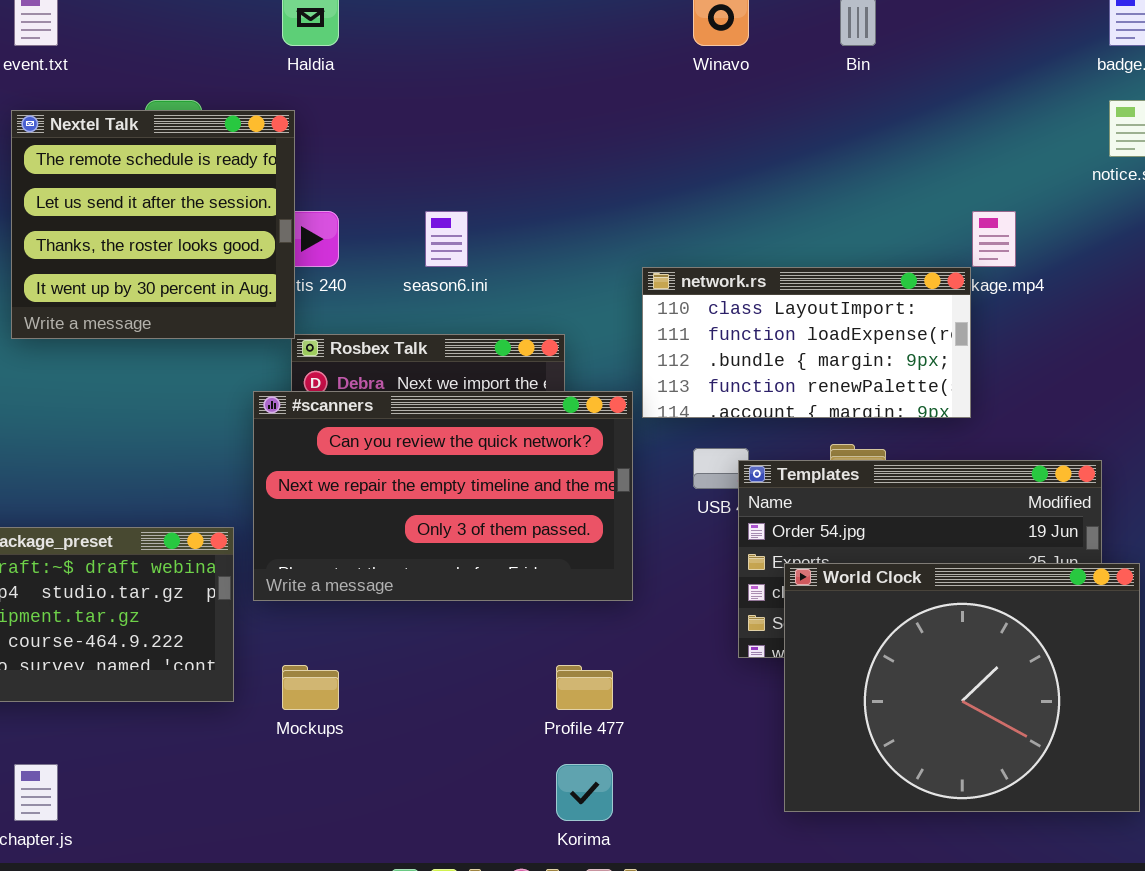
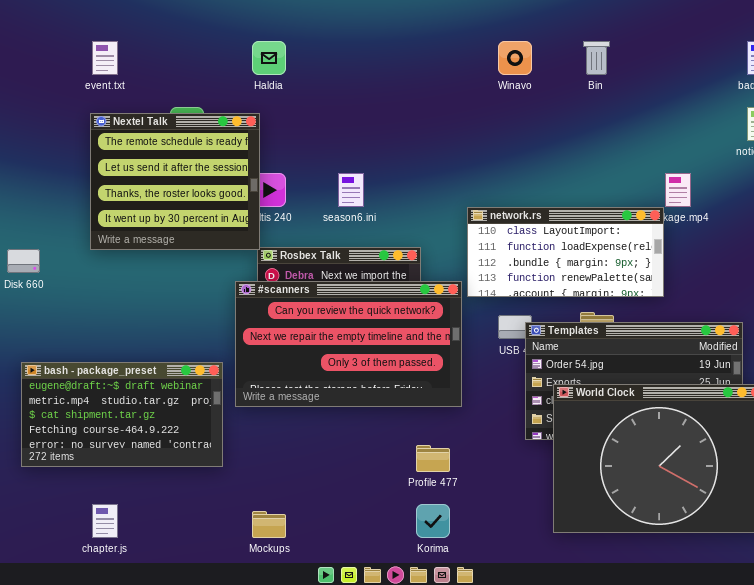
Mockups: [282,665,339,710] -> [252,511,286,538], moved

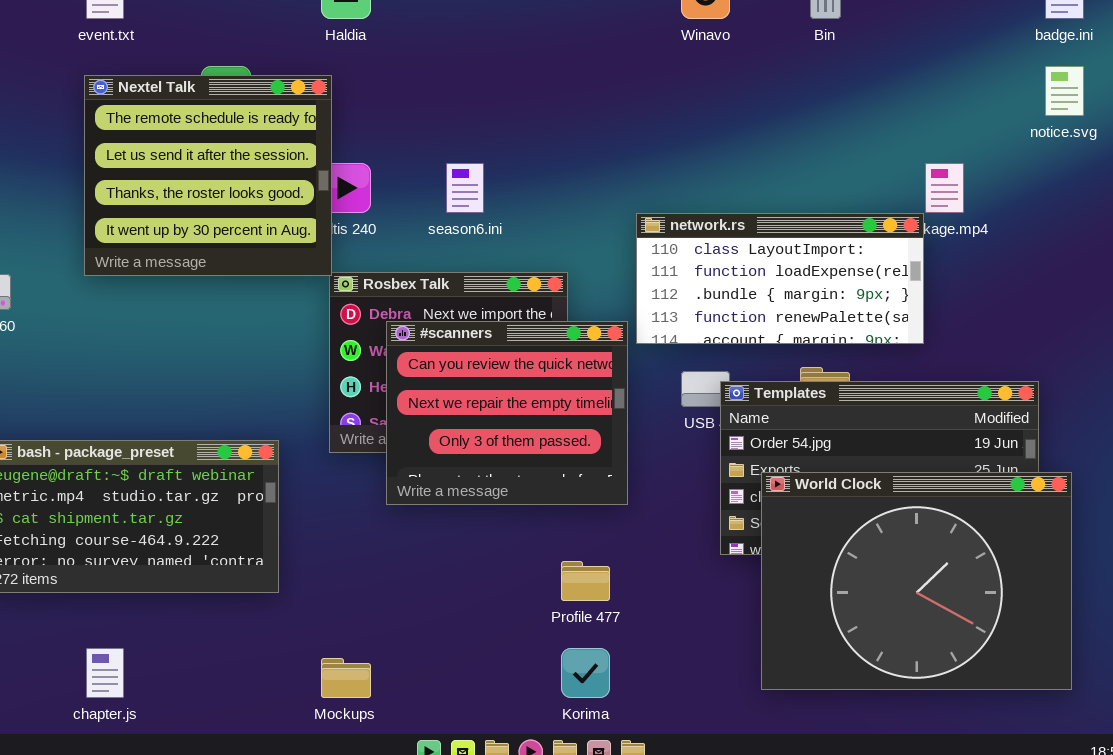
#scanners: [235,281,462,407] -> [386,321,628,505], resized

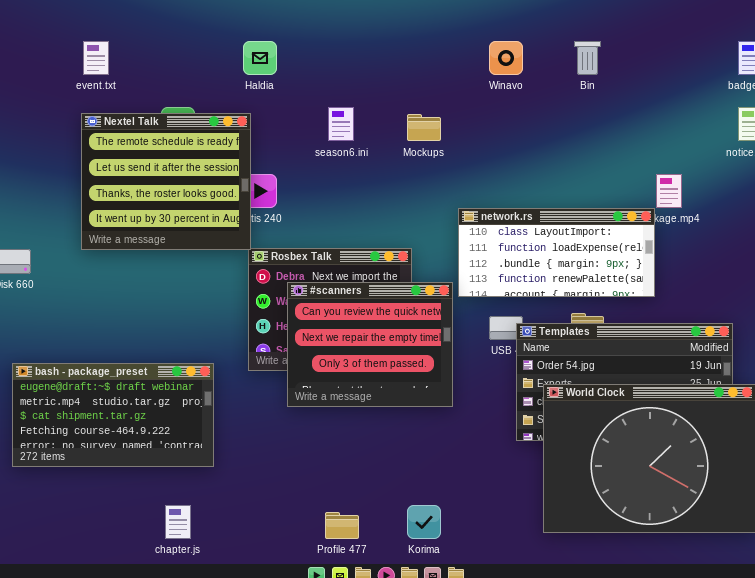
season6.ini: [446,163,484,213] -> [328,107,354,141], moved
Profile 477: [561,561,610,601] -> [325,512,359,539], moved
chapter.js: [86,648,124,698] -> [165,505,191,539], moved
Mockups: [321,658,371,698] -> [407,114,441,141], moved

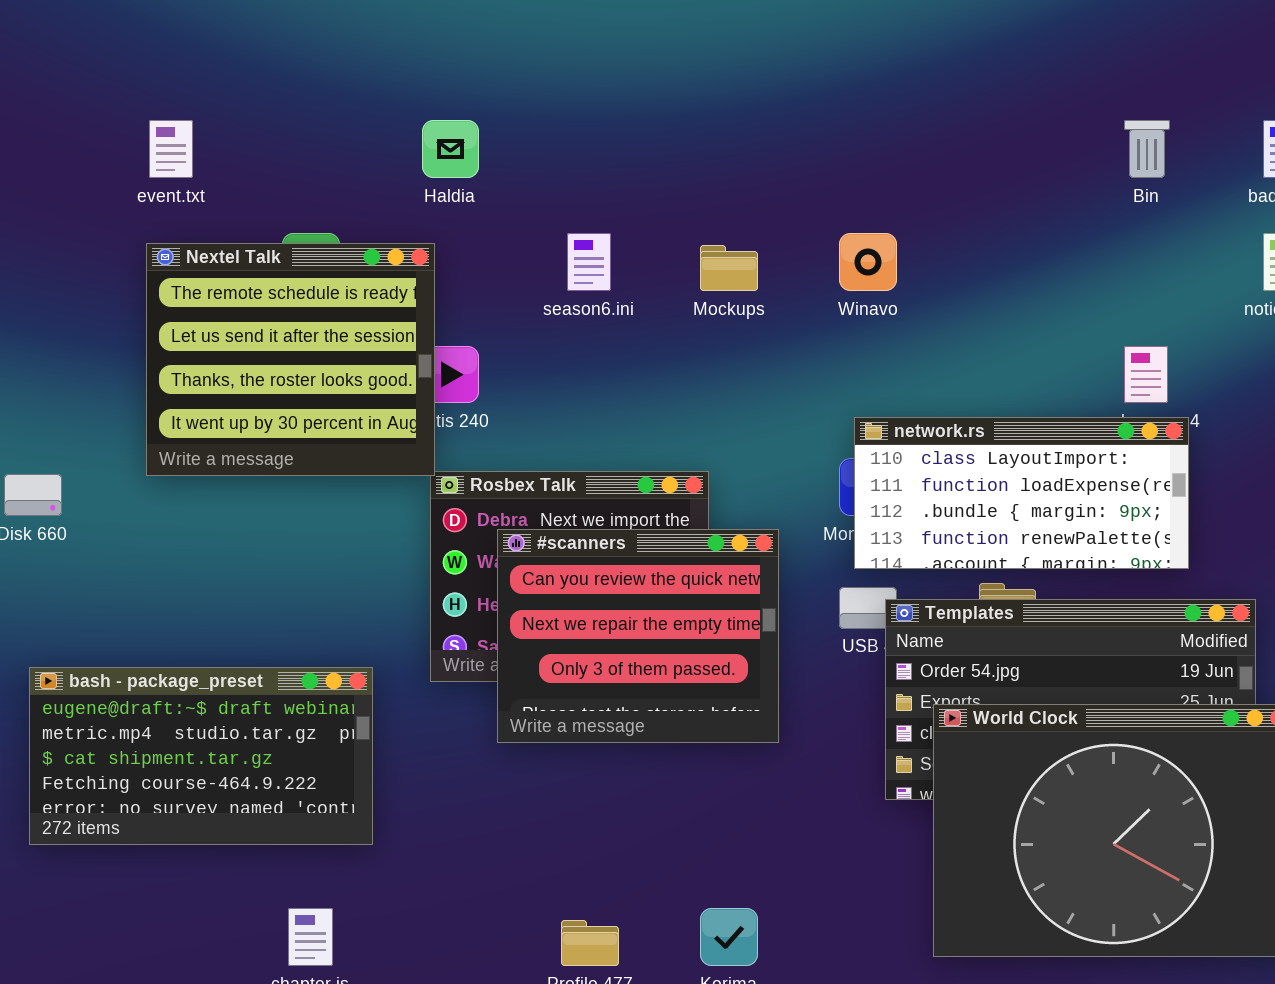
Winavo: [489,41,523,75] -> [839,233,897,291], moved
Bin: [574,41,601,75] -> [1124,120,1170,178], moved
network.rs: [458,208,655,297] -> [854,417,1189,569], moved

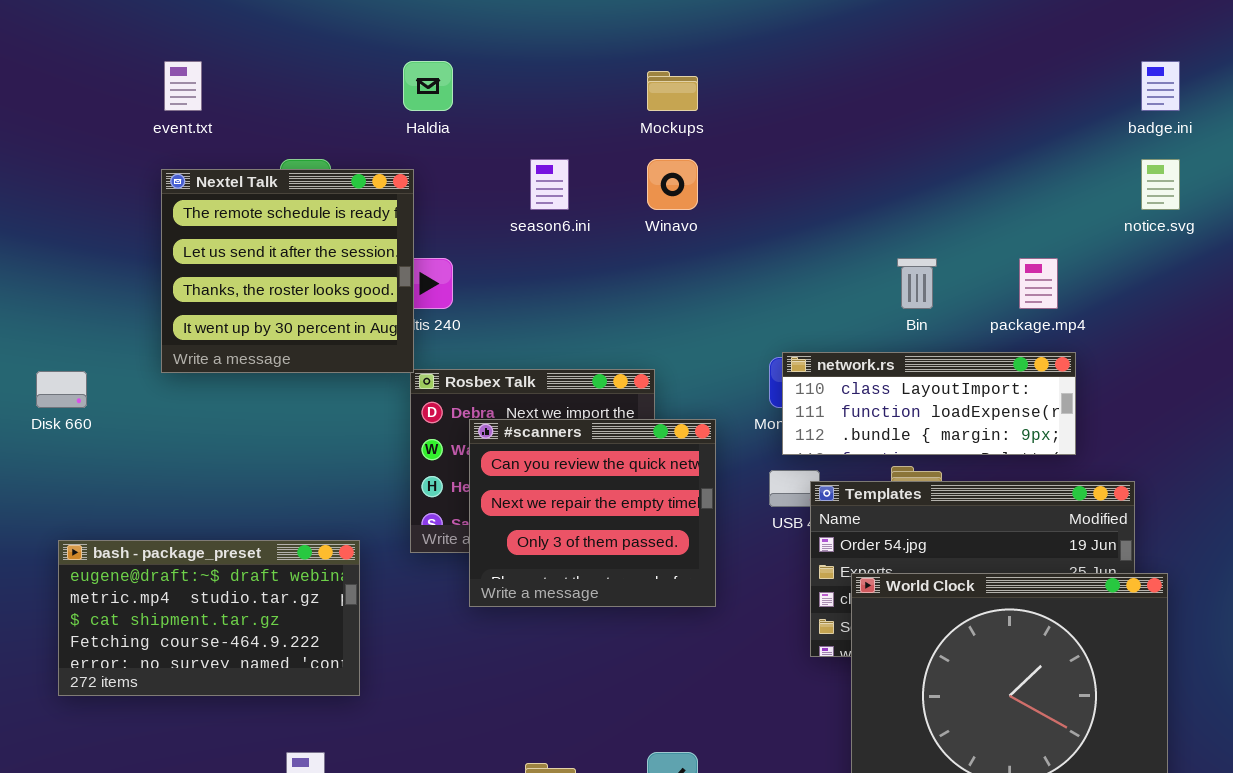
Bin: [1124,120,1170,178] -> [897,258,937,309], moved
Winavo: [839,233,897,291] -> [647,159,698,210], moved
Mockups: [700,245,758,291] -> [647,71,698,111], moved
network.rs: [854,417,1189,569] -> [782,352,1076,455], resized

